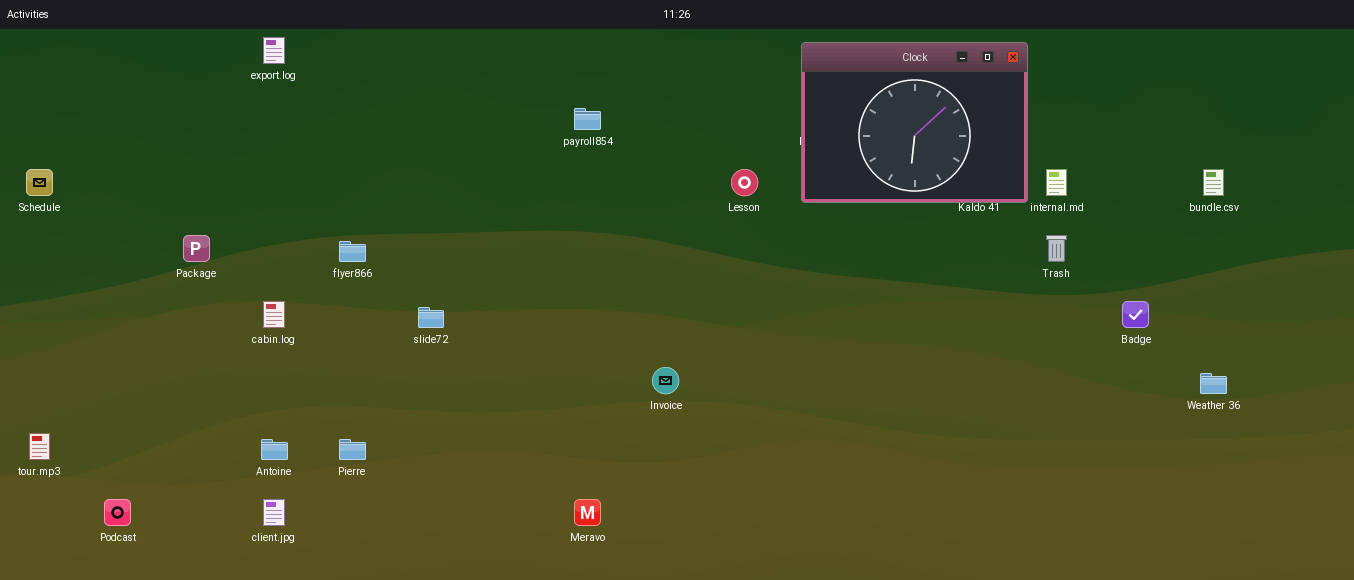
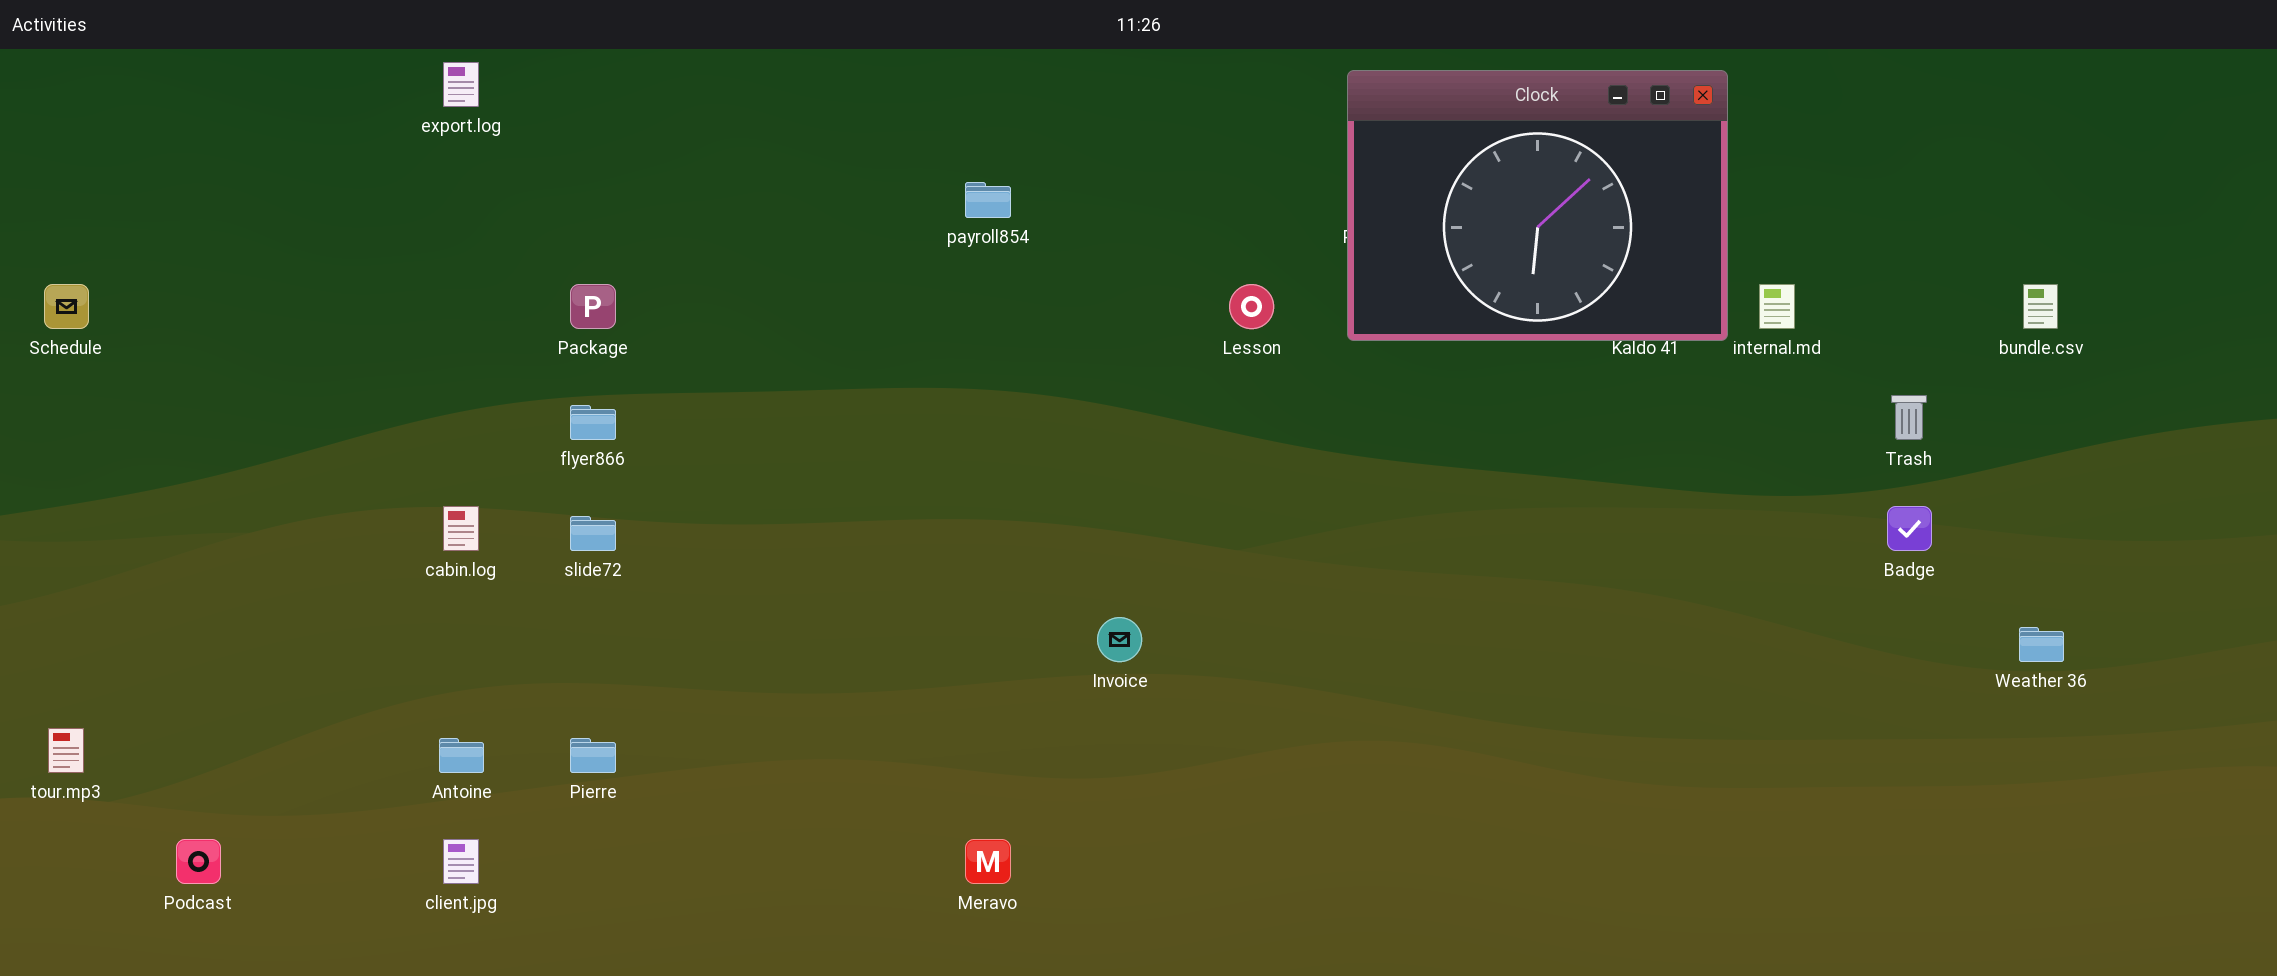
Package: [183,235,210,262] -> [570,284,616,329], moved
Trash: [1046,235,1067,262] -> [1891,395,1927,440], moved
slide72: [418,307,444,328] -> [570,516,616,551], moved

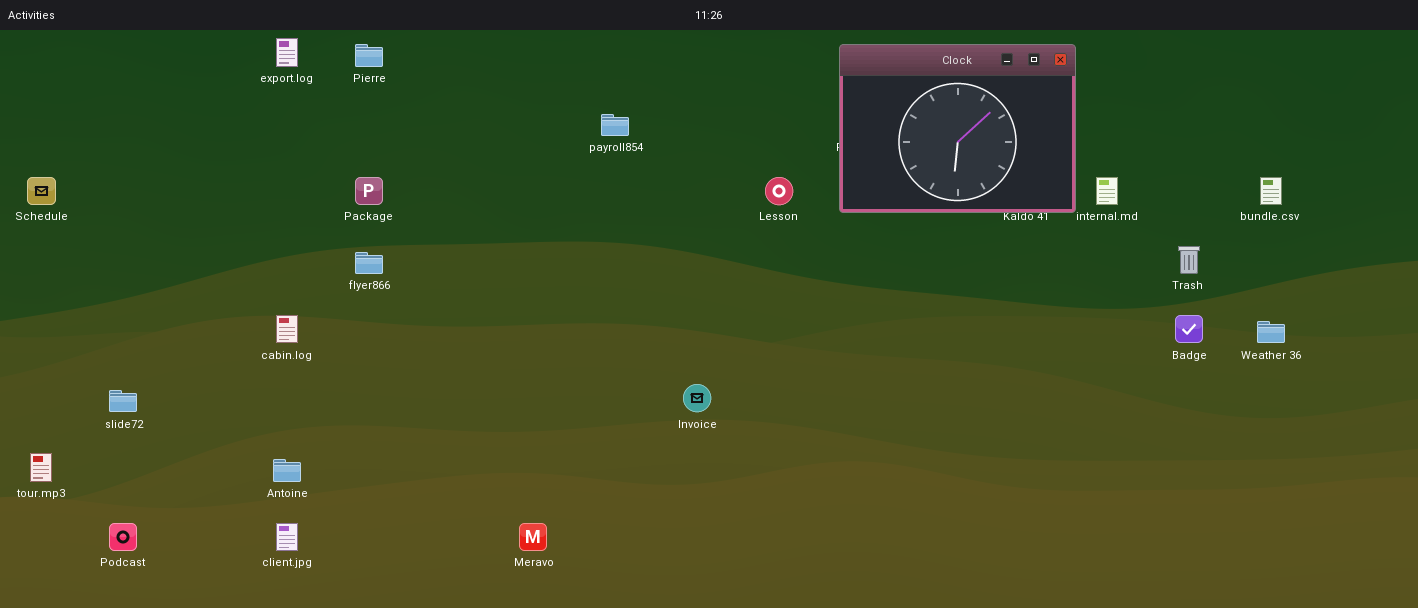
slide72: [570,516,616,551] -> [109,390,137,412], moved
Weather 36: [2019,627,2064,662] -> [1257,321,1285,343], moved
Pierre: [570,738,616,773] -> [355,44,383,67], moved
Meravo: [965,839,1011,884] -> [519,523,547,551], moved

